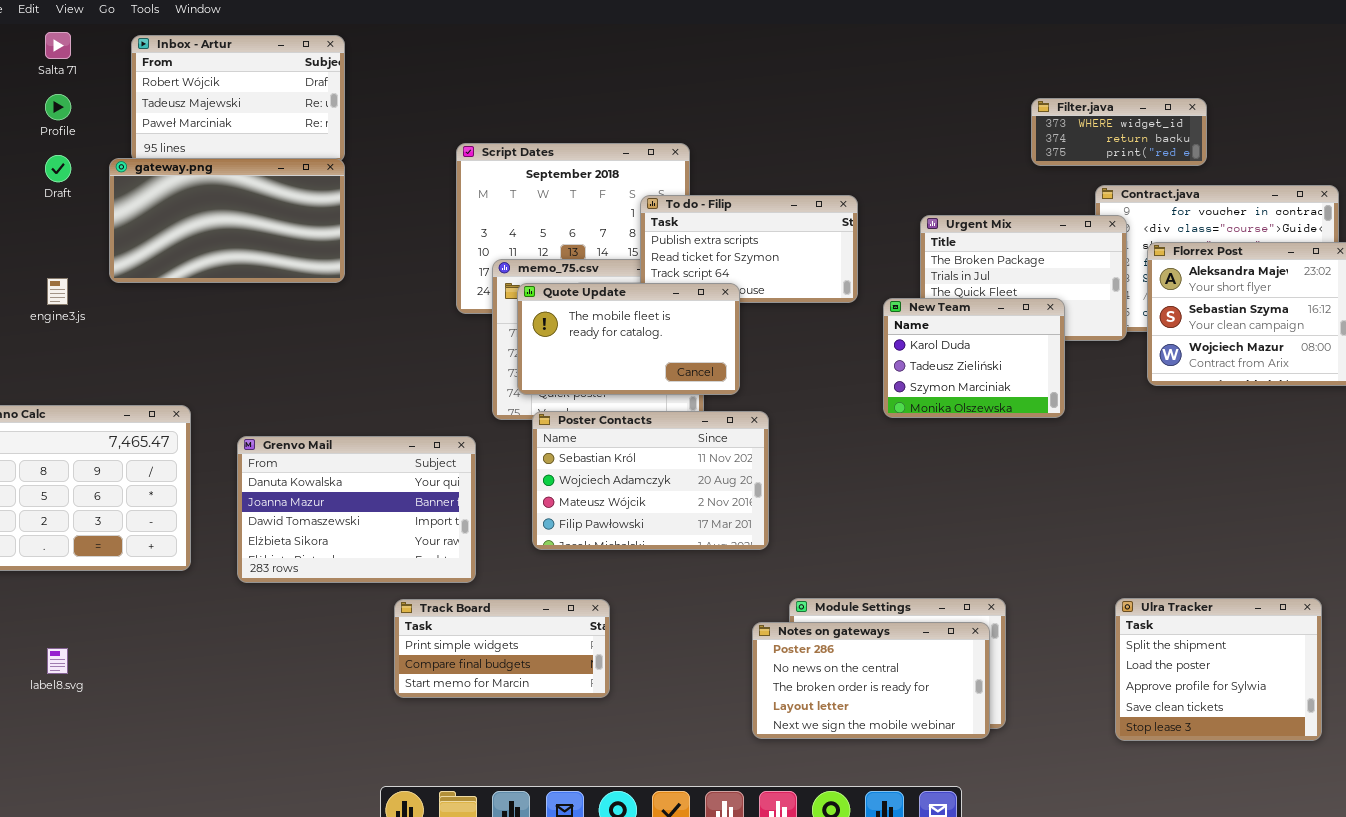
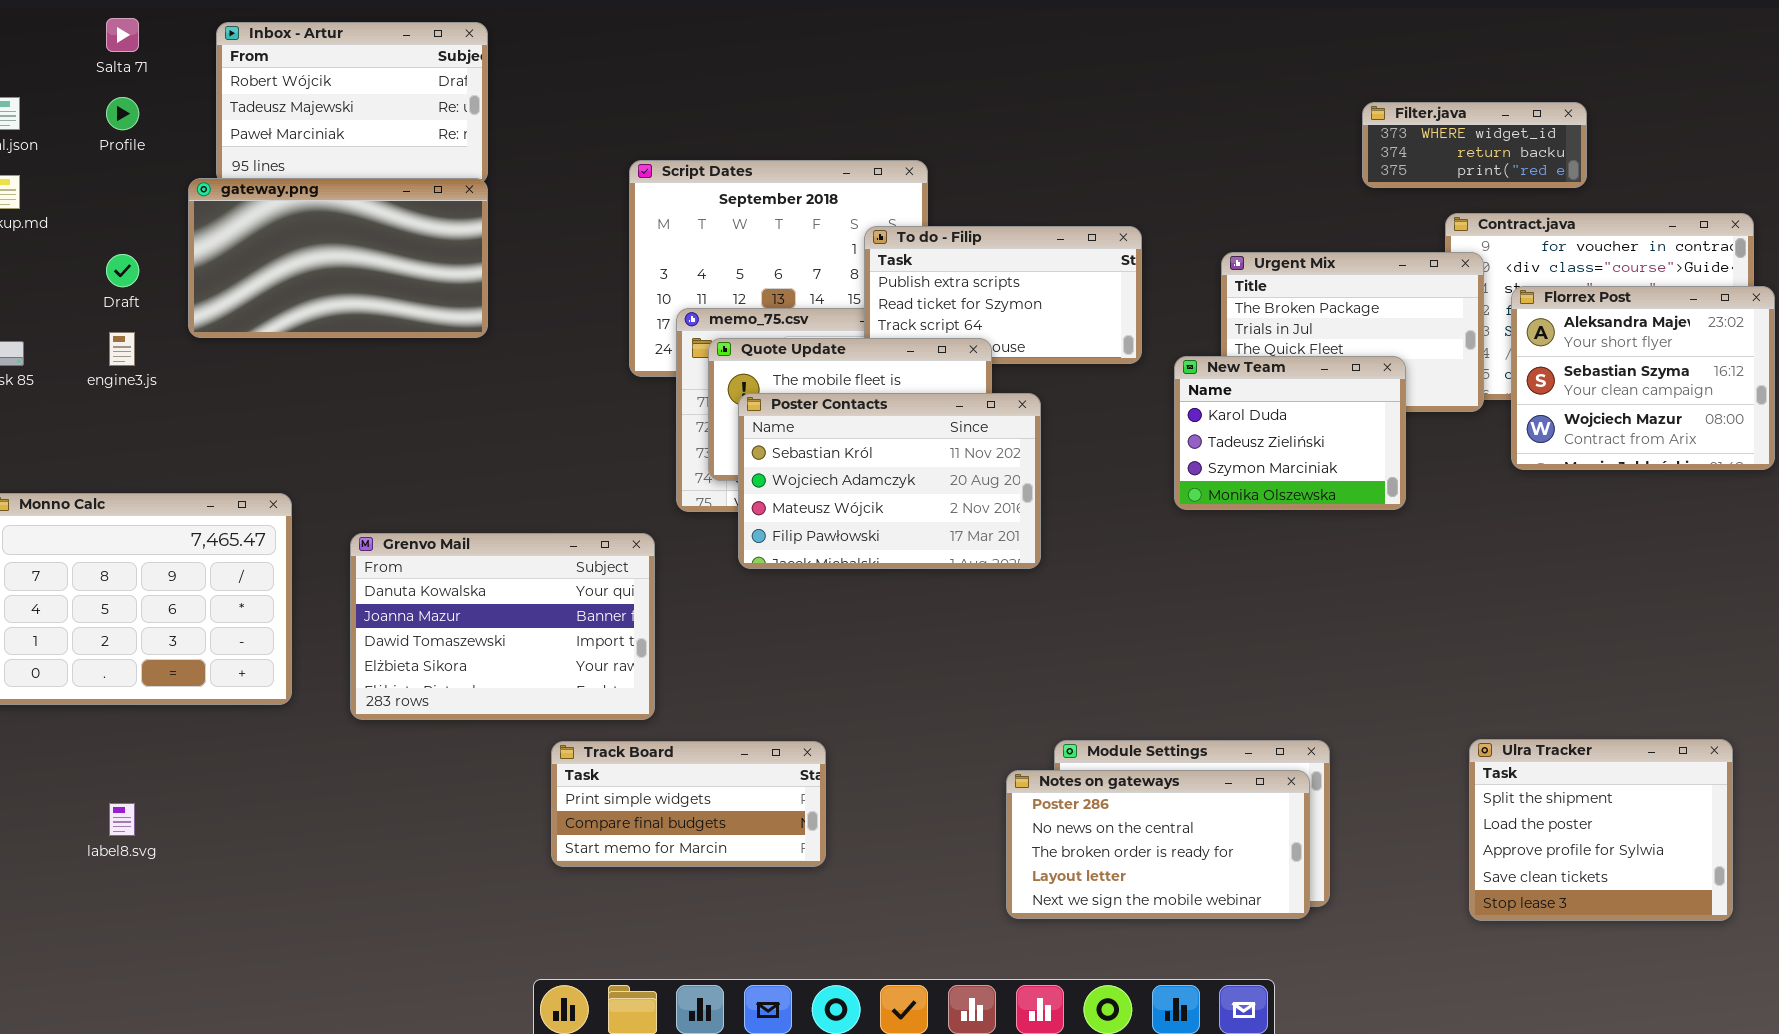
Draft: [45,155,71,182] -> [106,254,139,287], moved
Poster Contacts: [532,411,769,550] -> [738,393,1041,569], moved

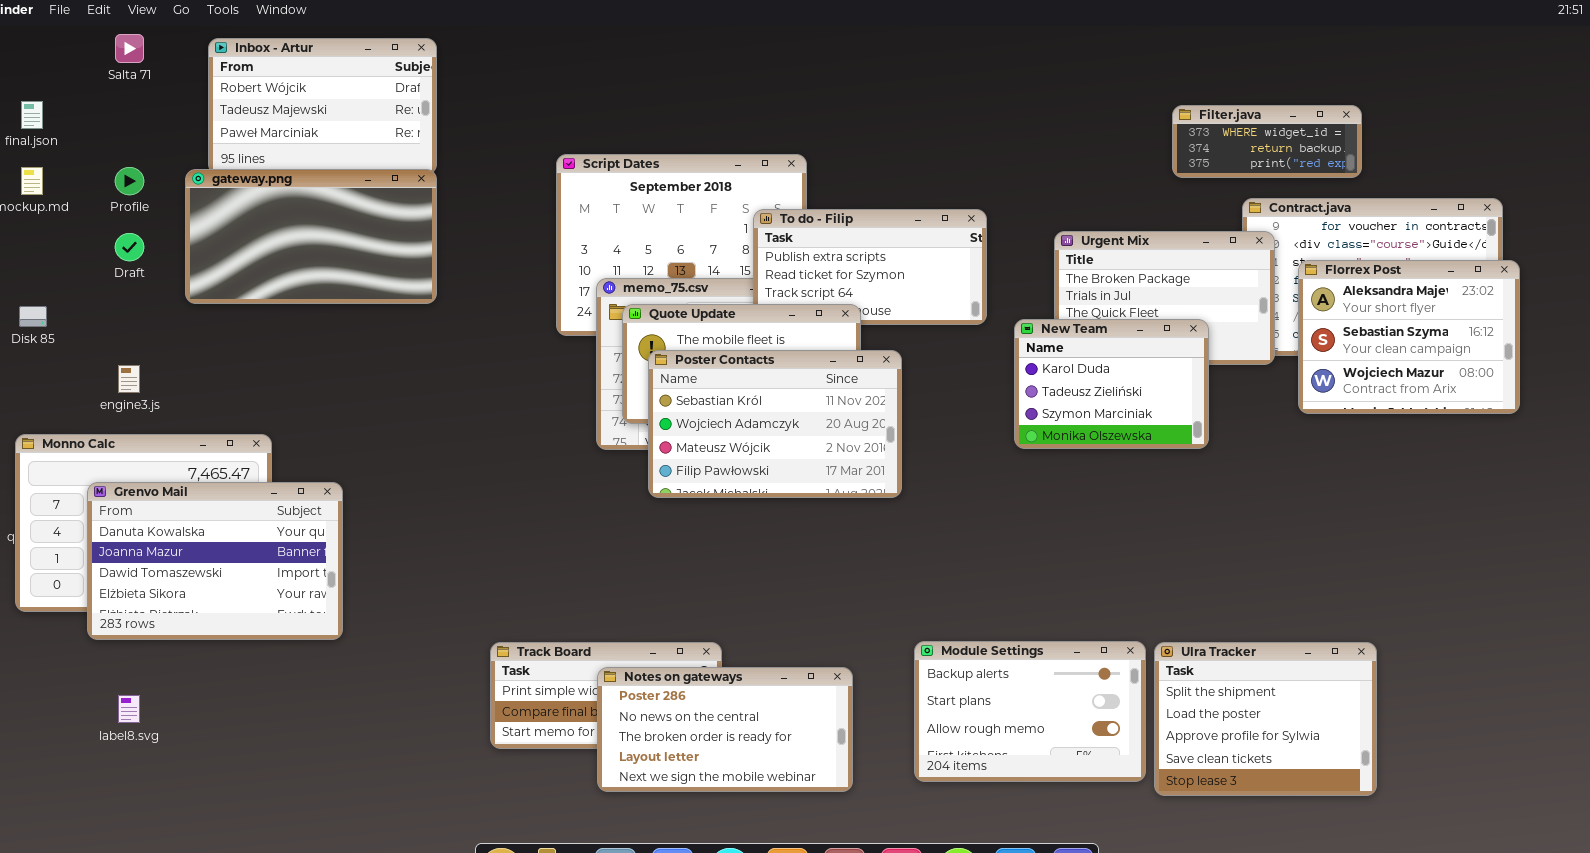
Profile: [106,97,139,130] -> [115,167,144,195], moved
engine3.js: [109,332,135,366] -> [118,365,140,393], moved
Grenvo Mail: [350,533,655,720] -> [87,482,343,640], moved
Ulra Tracker: [1469,739,1733,921] -> [1154,642,1377,796], moved
Notes on gateways: [1006,770,1310,919] -> [597,667,853,792], moved

